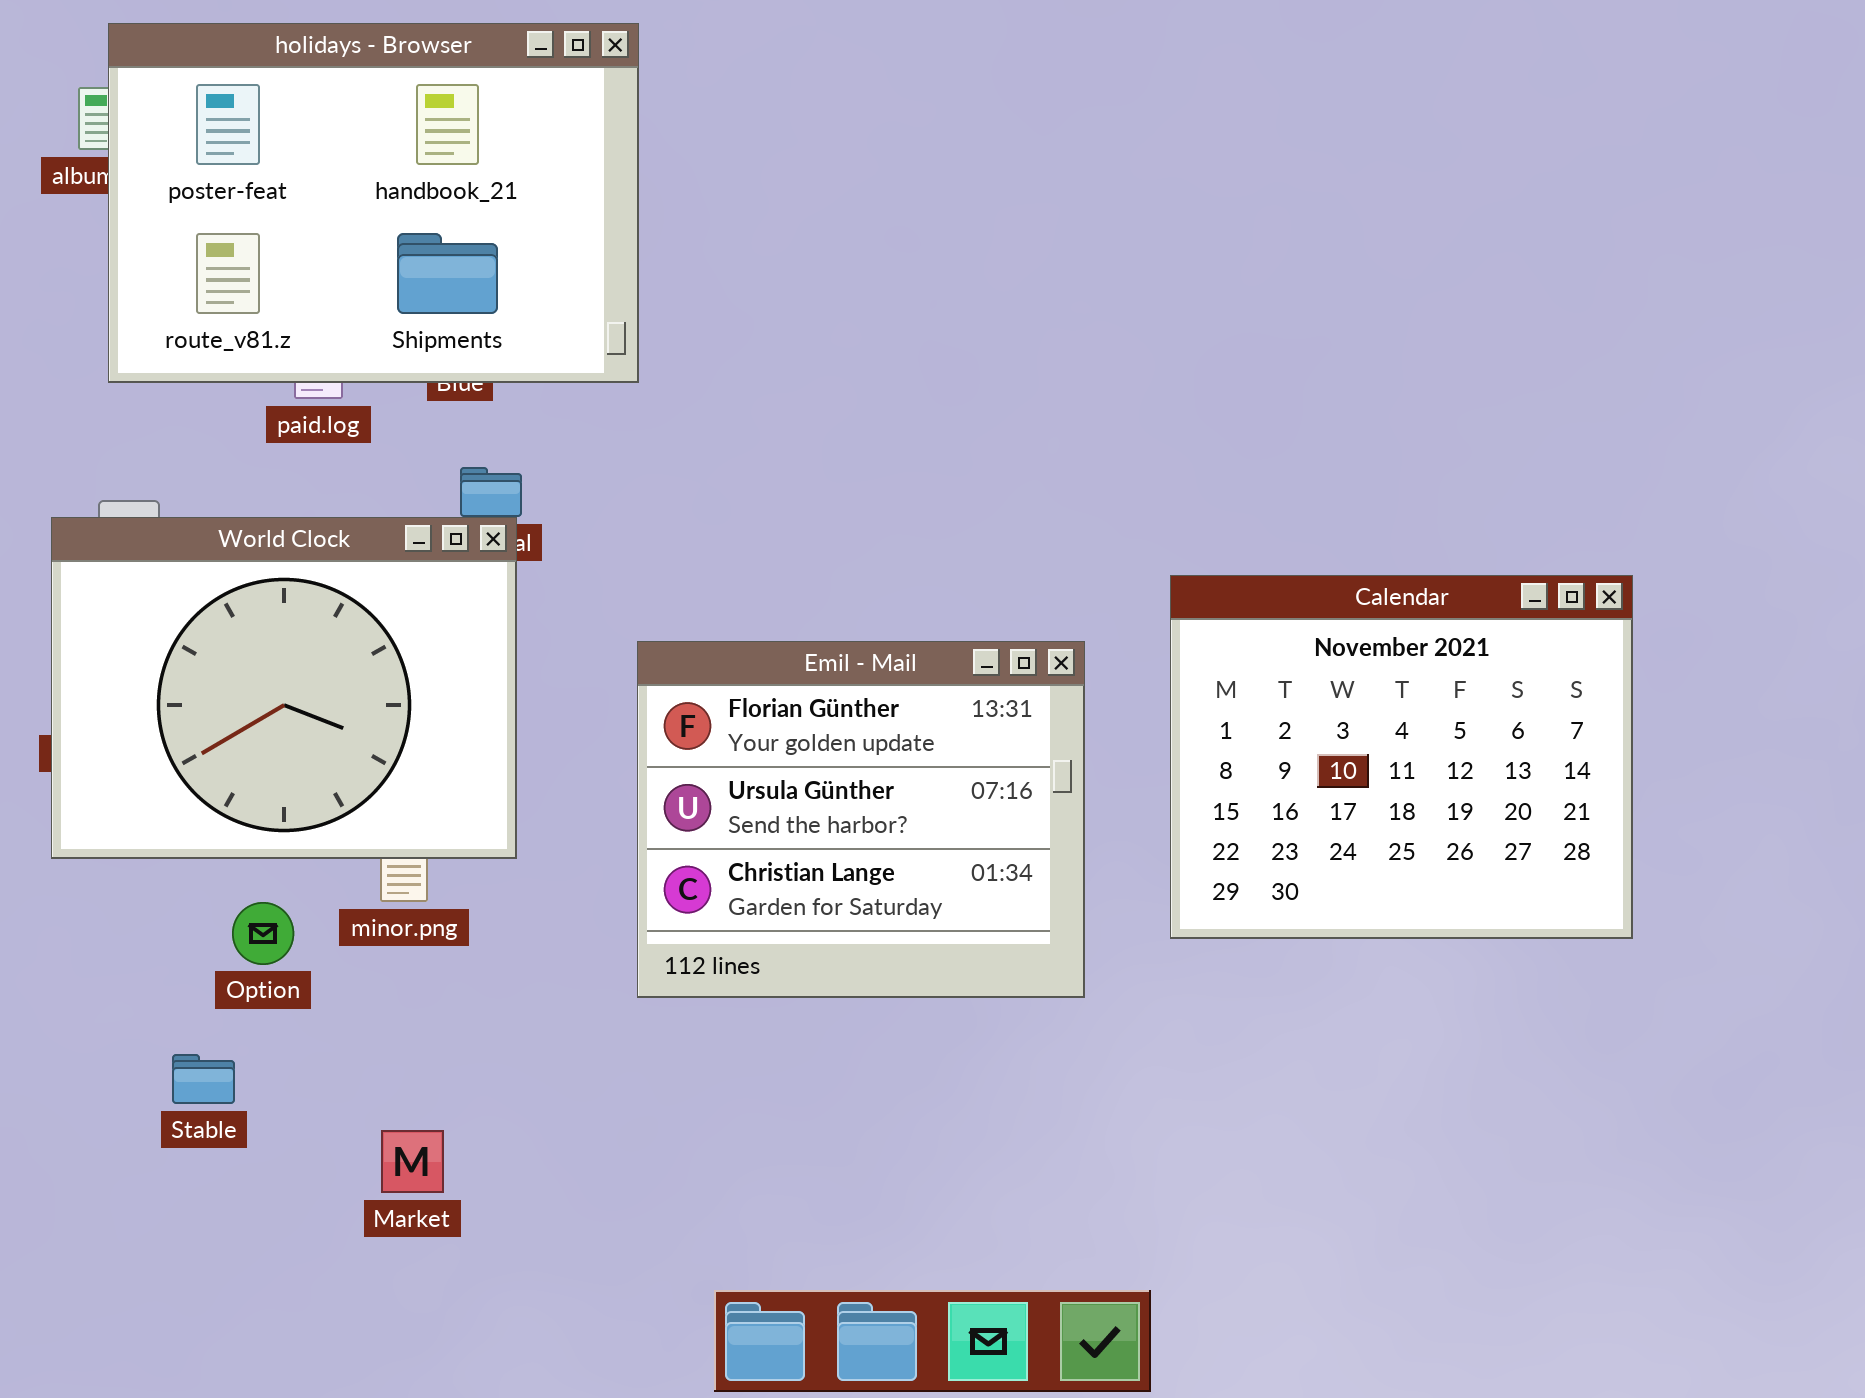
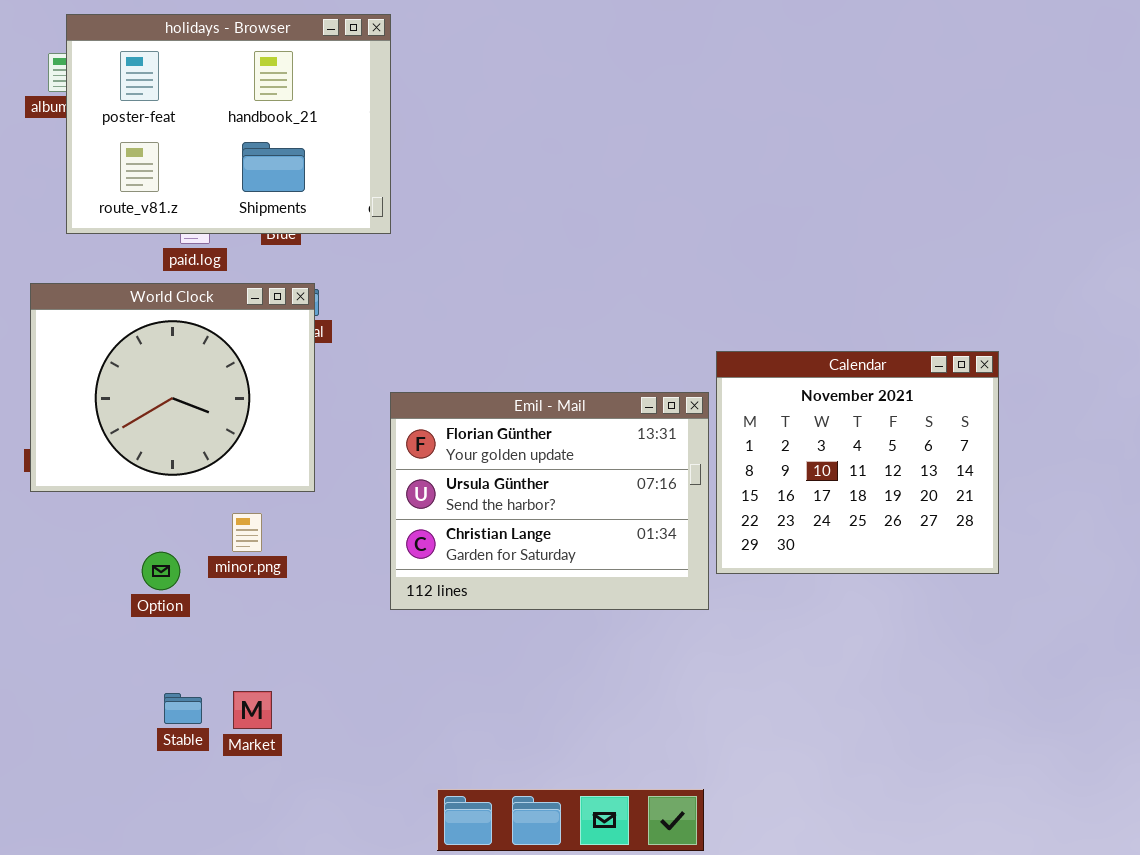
World Clock: [51,517,517,859] -> [30,283,315,492], moved
Emil - Mail: [637,641,1085,998] -> [390,392,709,610], resized
Stable: [172,1054,235,1104] -> [164,693,202,724], moved

